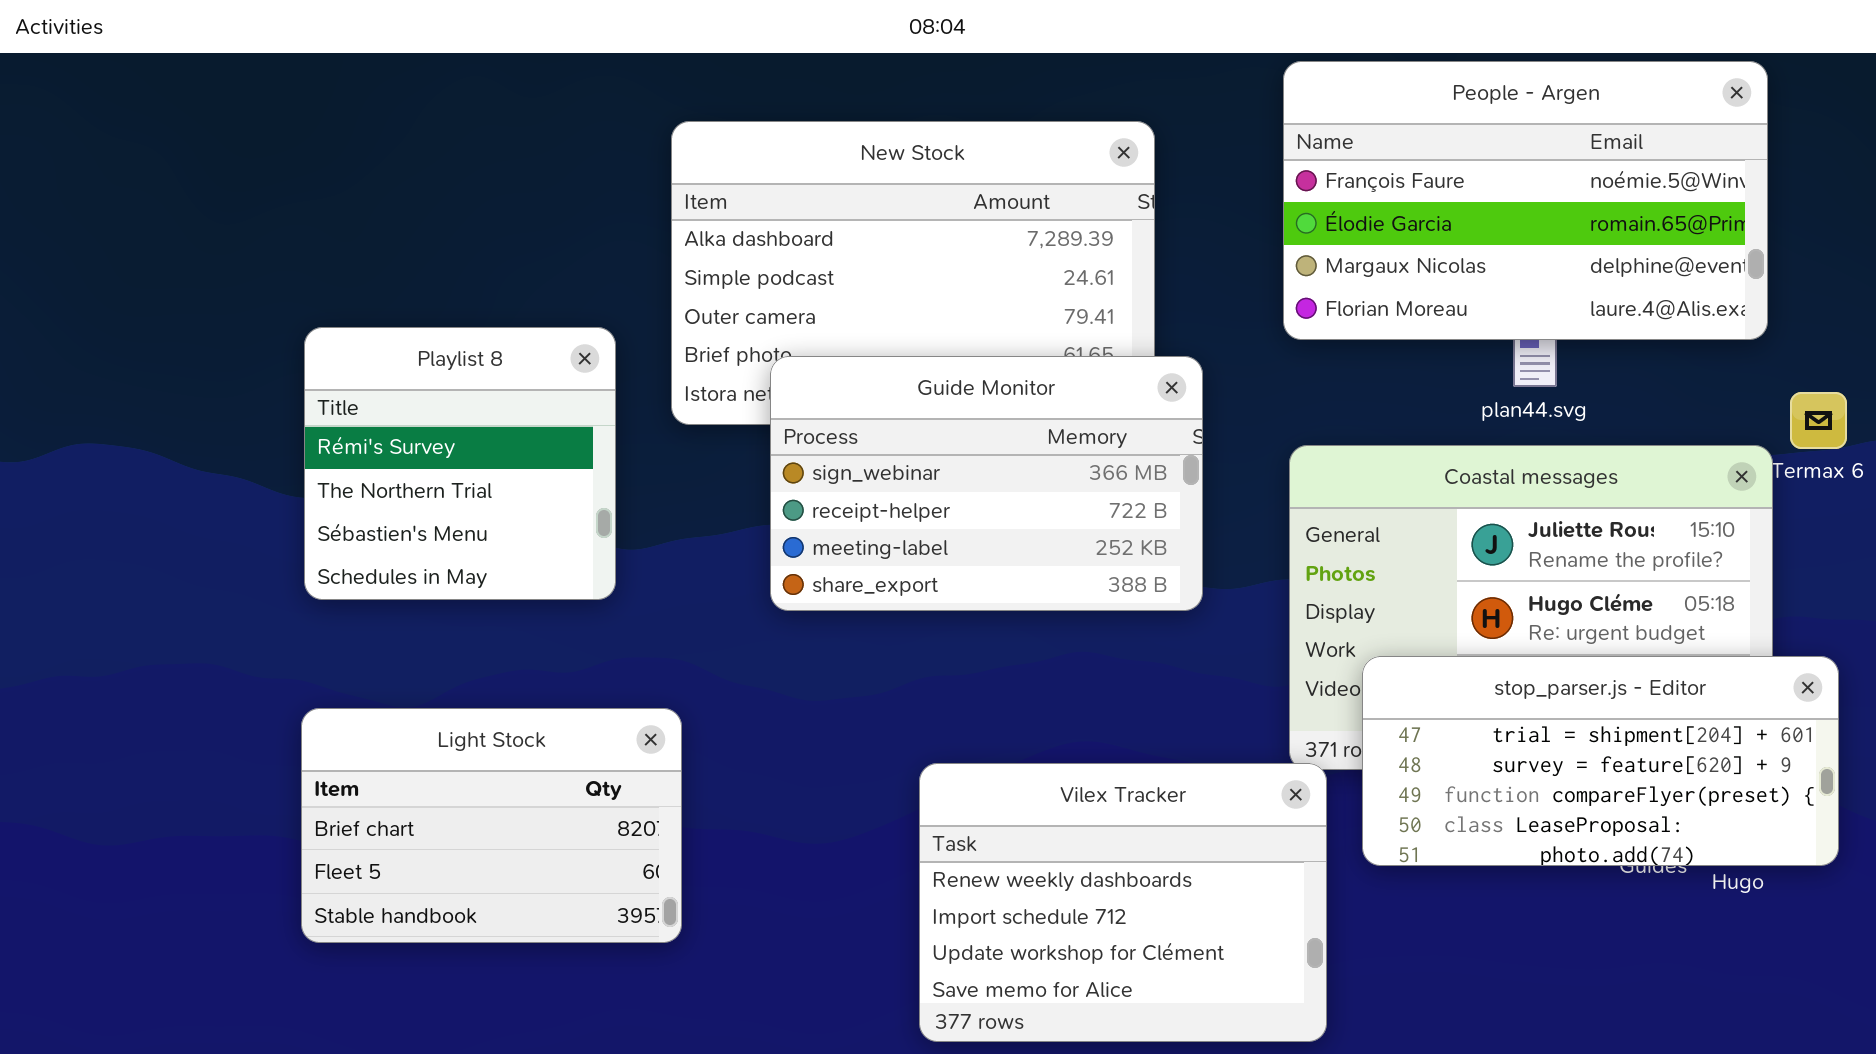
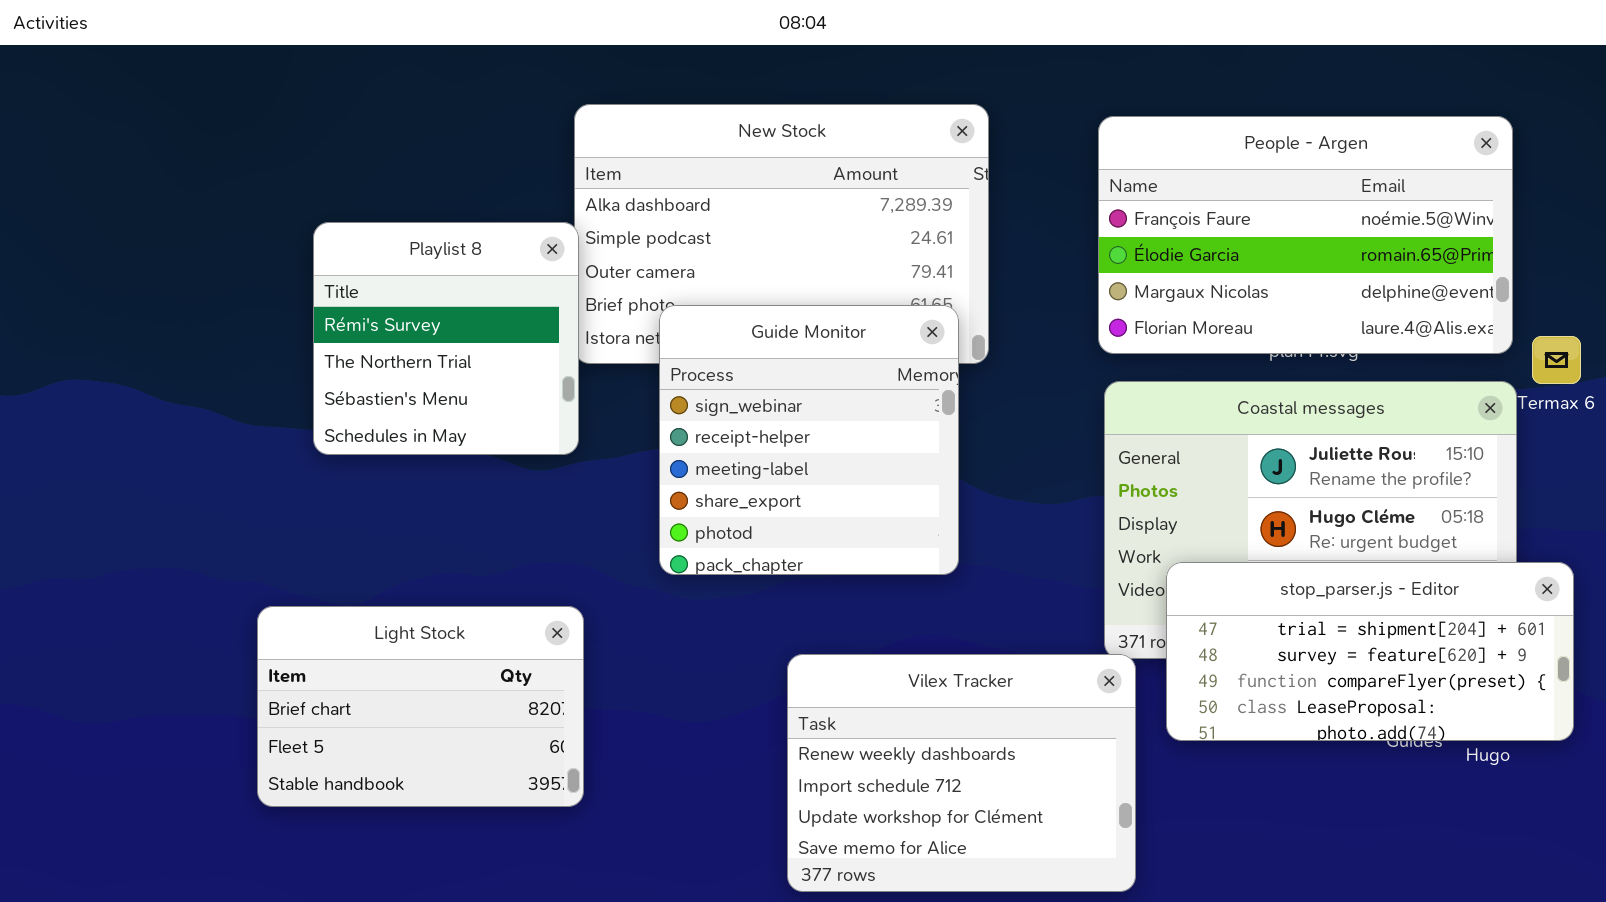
People - Argen: [1283,61,1768,340] -> [1098,116,1513,354], moved
Playlist 8: [304,327,616,600] -> [313,222,579,455], moved
Guide Monitor: [770,356,1203,611] -> [659,305,959,575], resized

